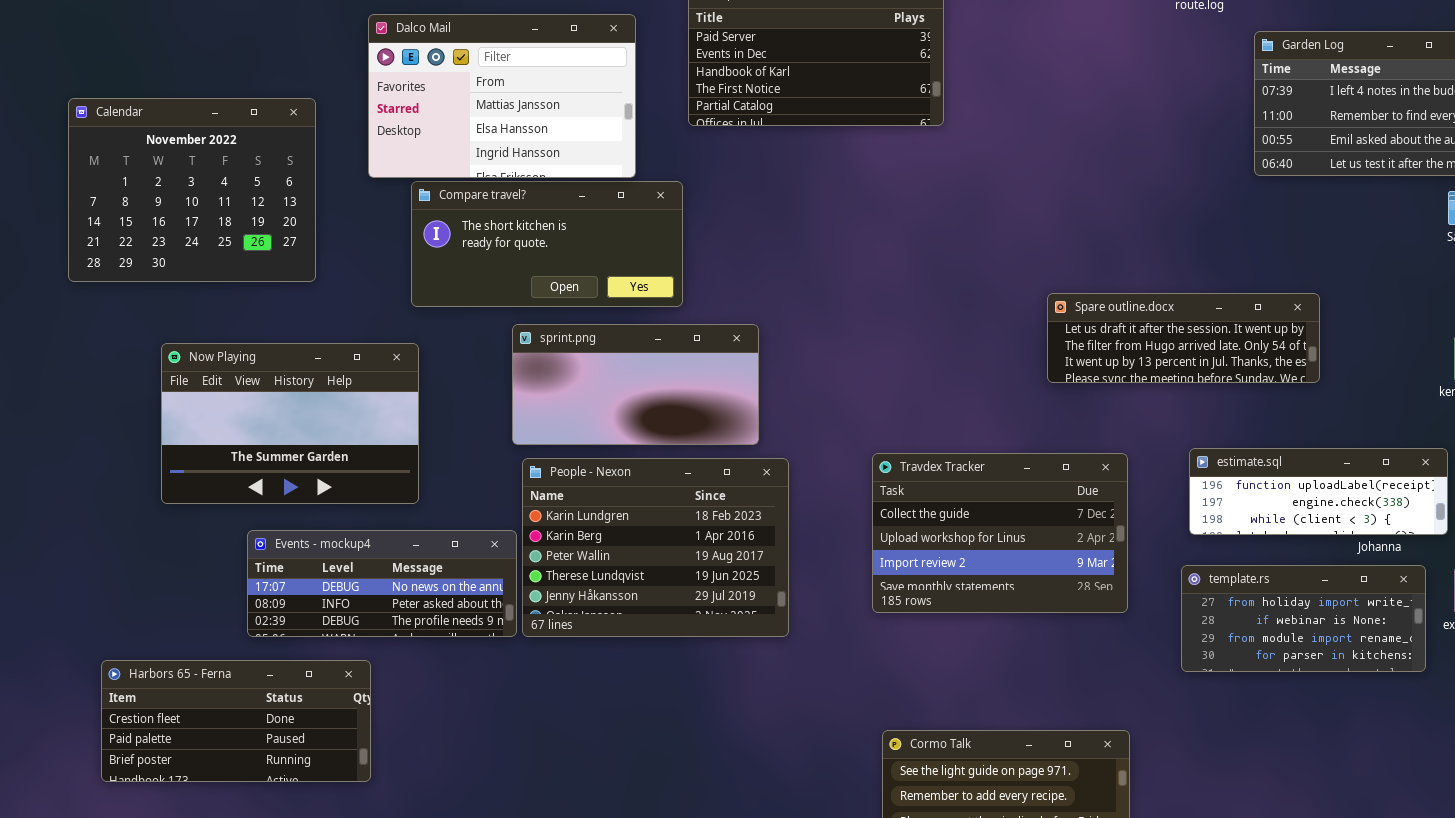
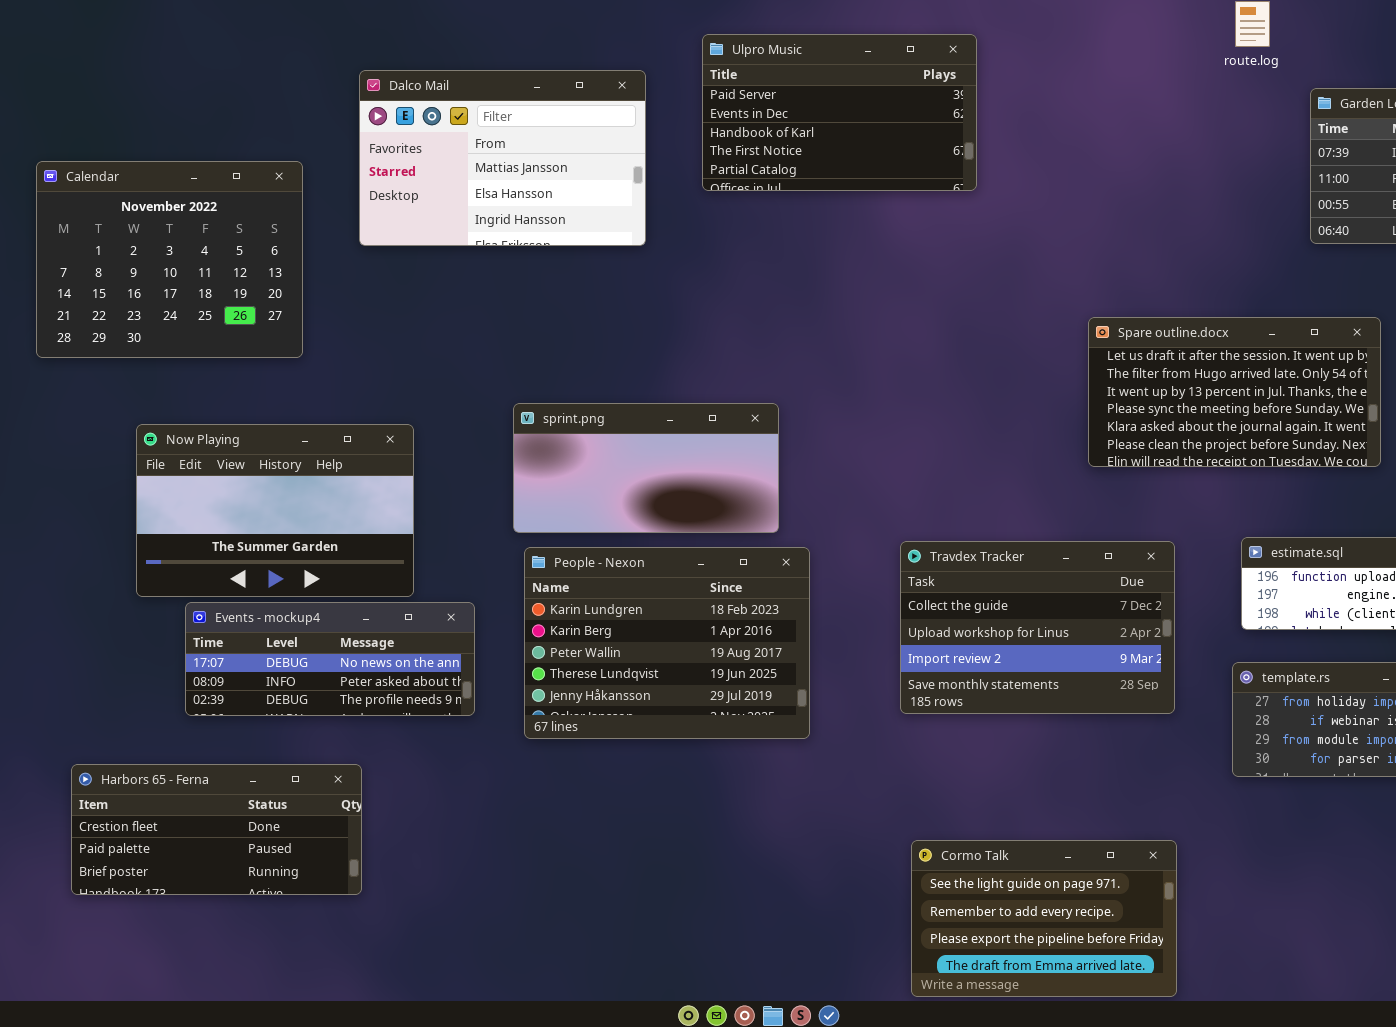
Compare travel?: [411,181,683,307] -> none, closed
Spare outline.docx: [1047,293,1320,383] -> [1088,317,1381,467], resized
Events - mockup4: [247,530,517,637] -> [185,602,475,716], moved

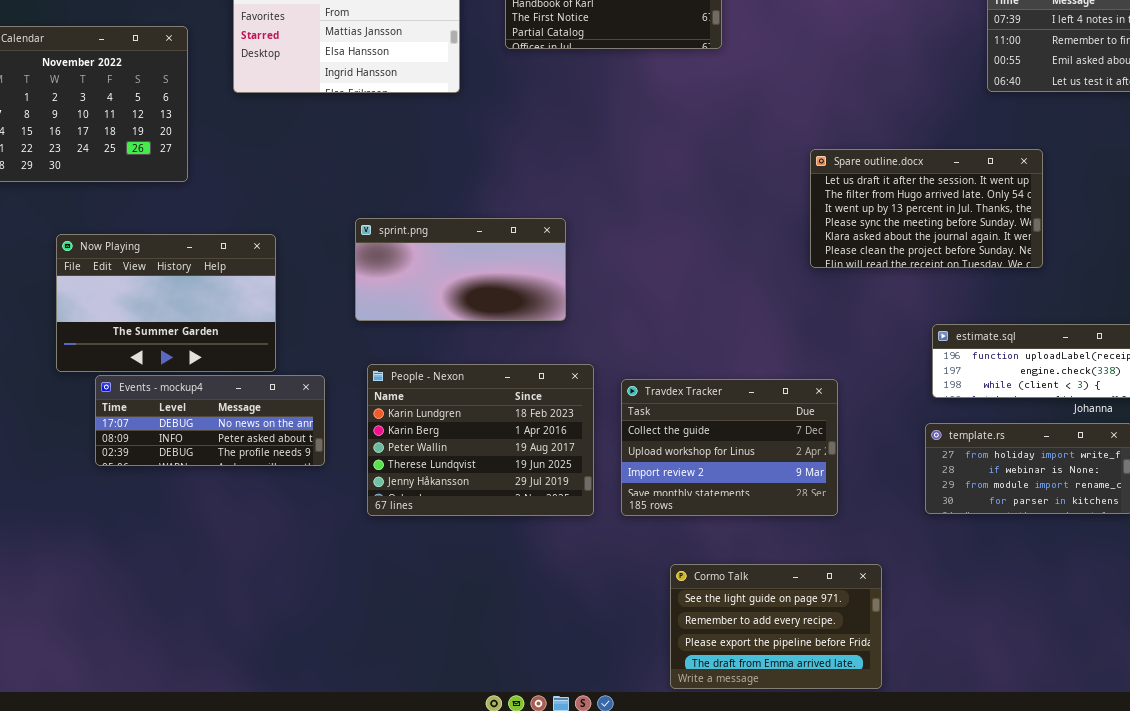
Travdex Tracker: [900,541,1175,714] -> [621,379,838,516], moved
People - Nexon: [524,547,810,739] -> [367,364,594,516], moved
Harbors 65 - Ferna: [71,764,362,895] -> none, closed

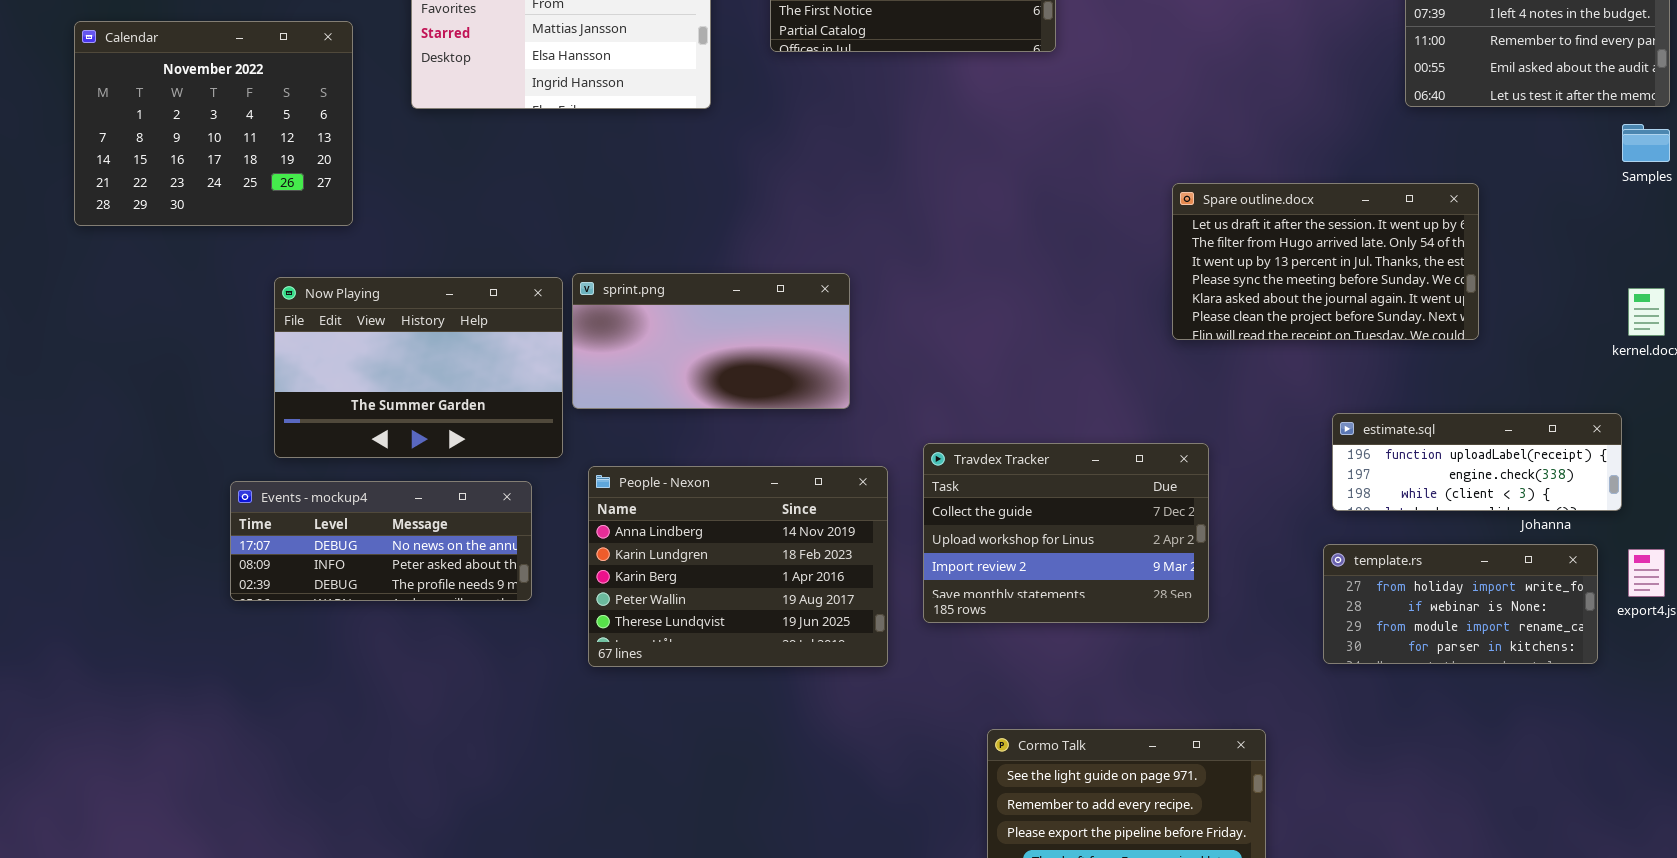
Now Playing: [56,234,276,372] -> [274,277,563,458], moved
People - Nexon: [367,364,594,516] -> [588,466,888,667], scrolled up 1 row
Travdex Tracker: [621,379,838,516] -> [923,443,1209,623], moved

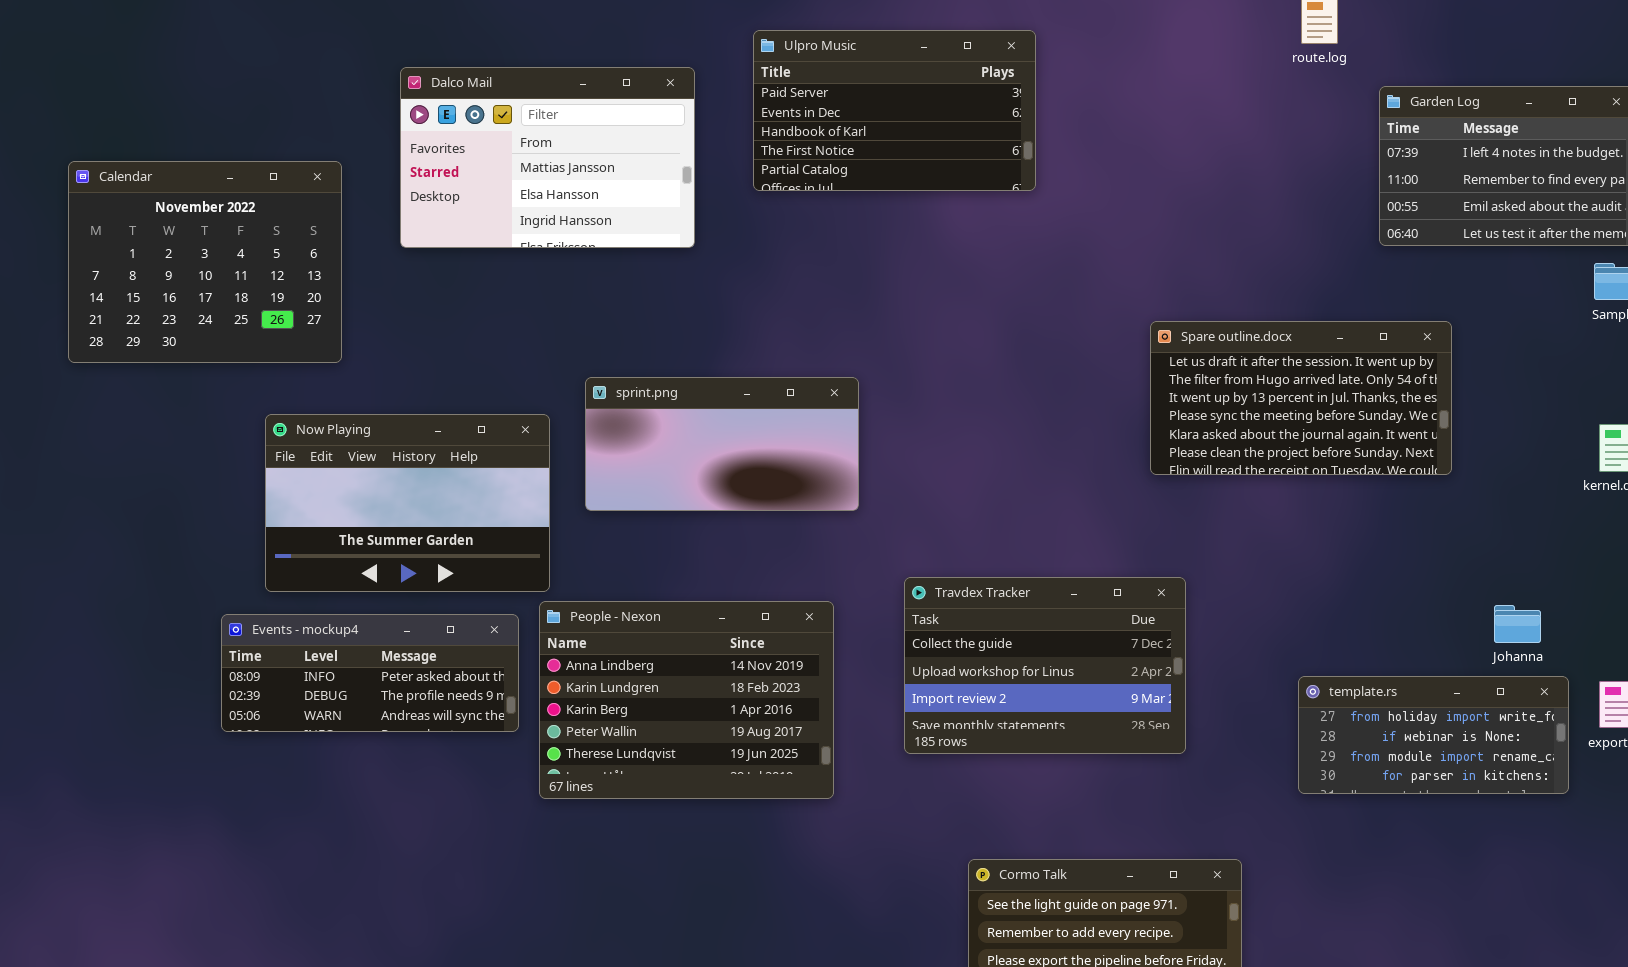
sprint.png: [572,273,850,409] -> [585,377,859,511], moved
estimate.sql: [1332,413,1622,511] -> none, closed
People - Nexon: [588,466,888,667] -> [539,601,834,799], moved
Events - mockup4: [230,481,532,601] -> [221,614,519,732], scrolled down 1 row

